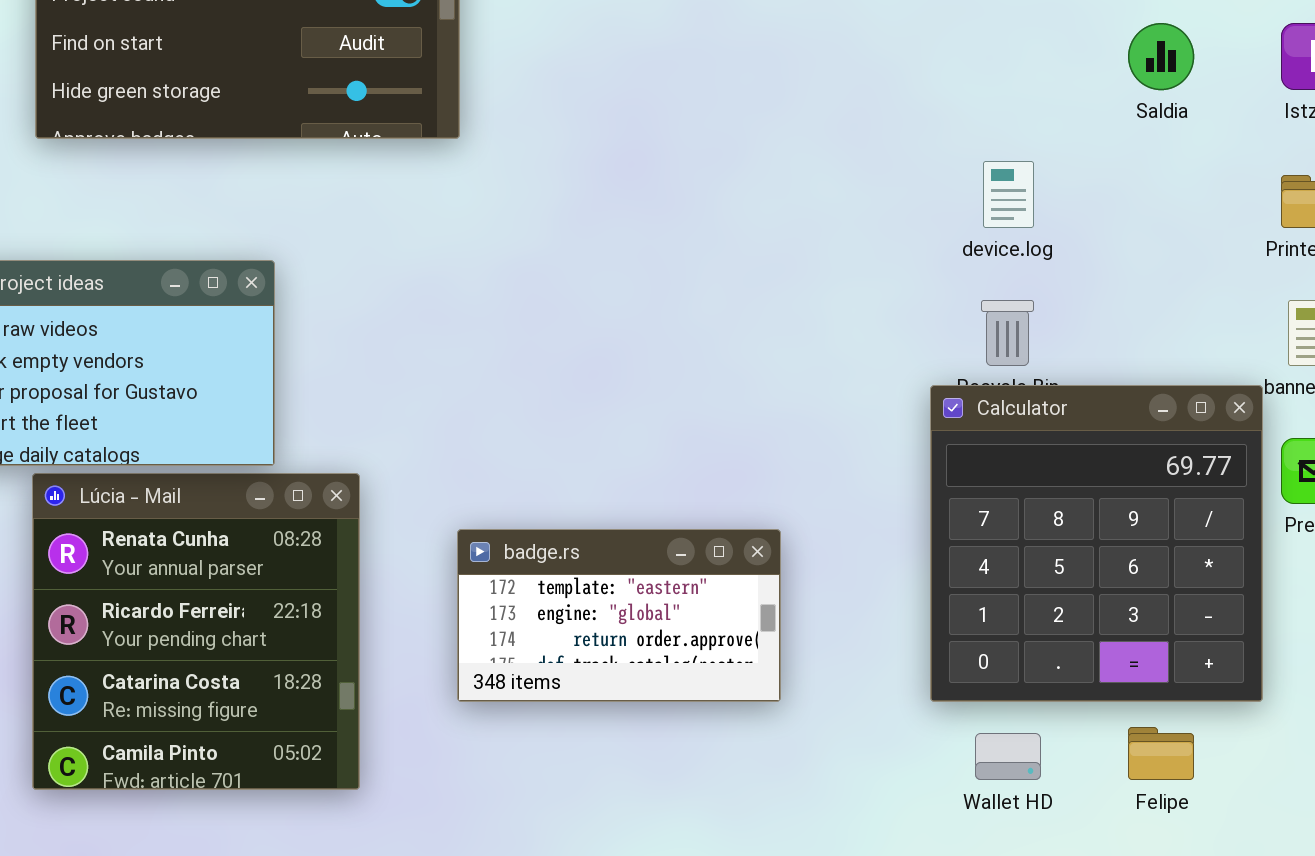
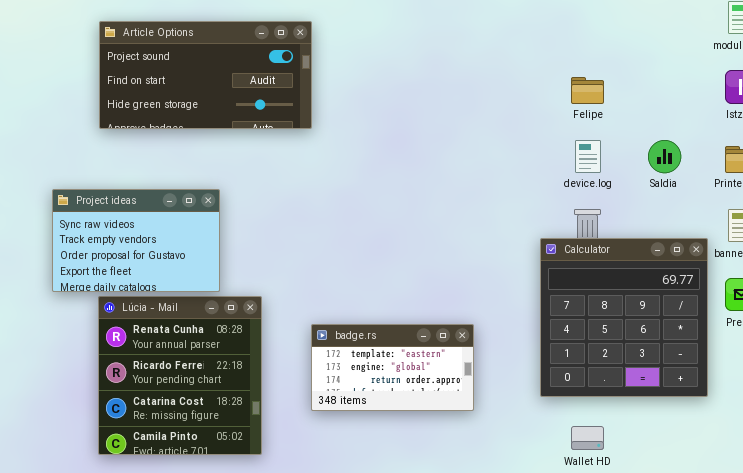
Saldia: [1128,23,1194,90] -> [648,140,681,173], moved
Calculator: [930,385,1263,702] -> [540,238,708,397], moved
Felipe: [1128,727,1194,780] -> [571,77,604,104], moved

